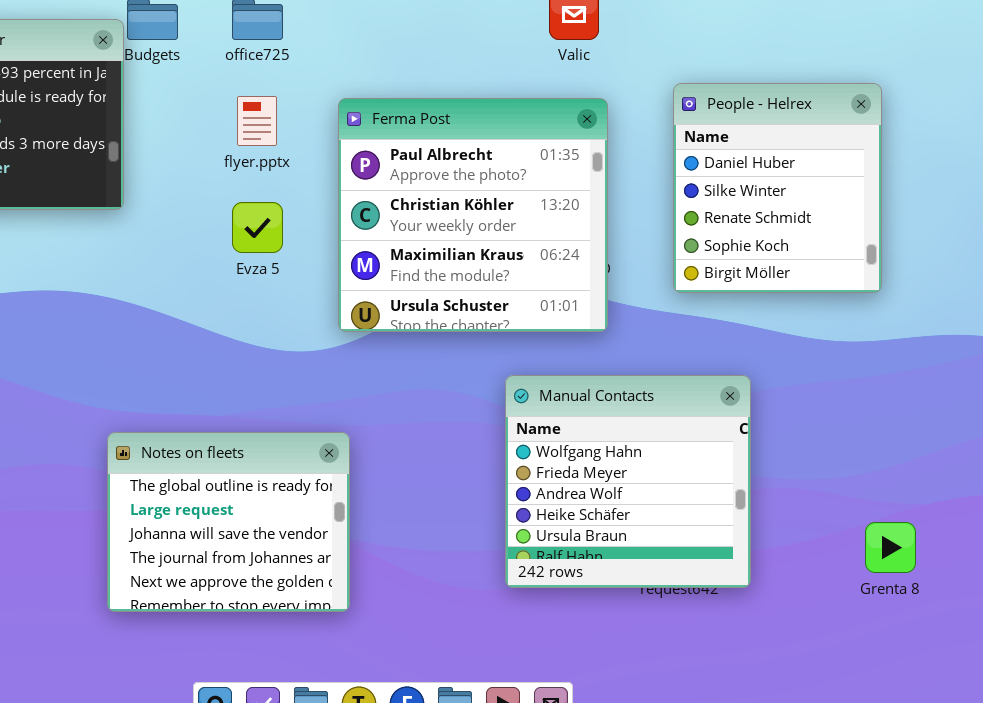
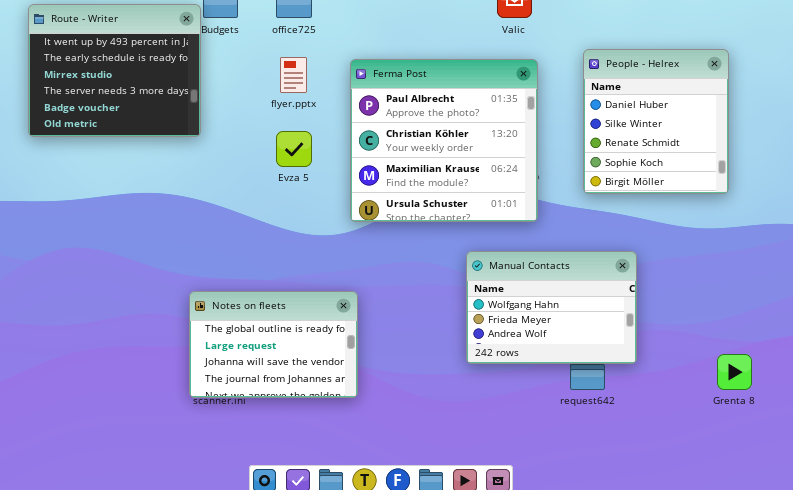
Manual Contacts: [505,375,751,588] -> [466,251,637,364], resized
Notes on fleets: [107,432,350,612] -> [189,291,358,398], resized

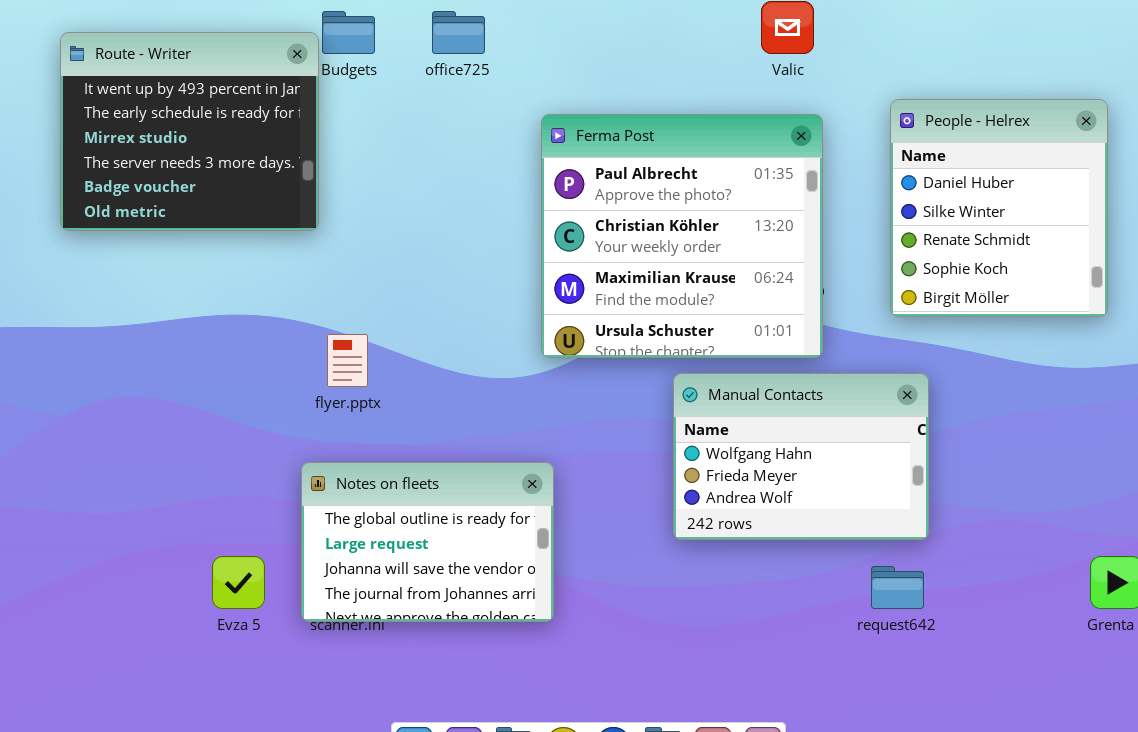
flyer.pptx: [280,57,307,93] -> [327,334,368,387], moved
Evza 5: [276,131,312,167] -> [212,556,265,609], moved
Manual Contacts: [466,251,637,364] -> [673,373,929,540], moved

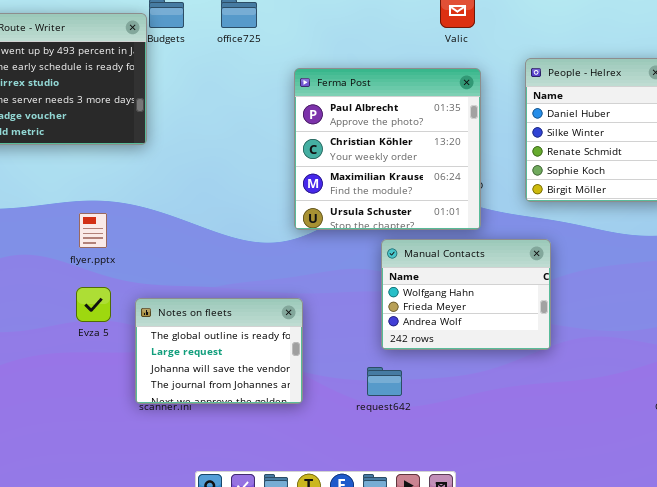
flyer.pptx: [327,334,368,387] -> [79,213,107,248], moved
Evza 5: [212,556,265,609] -> [76,287,111,322], moved
request642: [871,566,924,609] -> [367,367,402,396], moved

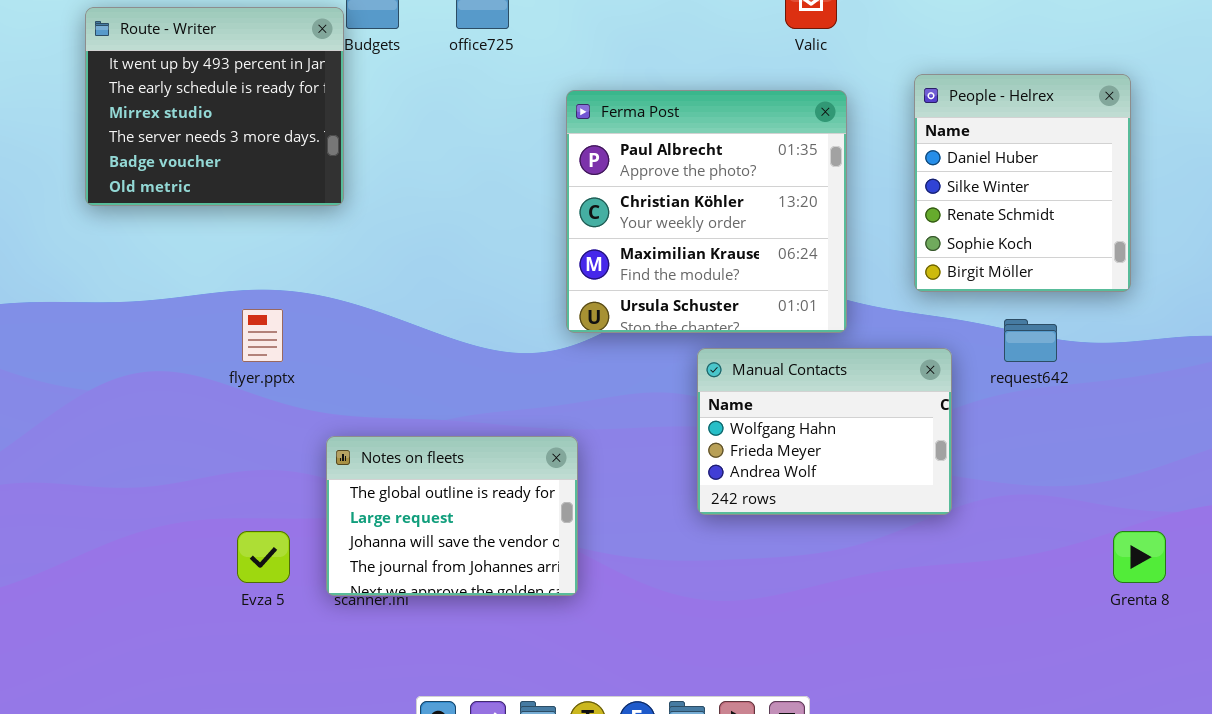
Evza 5: [76,287,111,322] -> [237,531,290,583], moved
request642: [367,367,402,396] -> [1004,319,1057,362], moved

